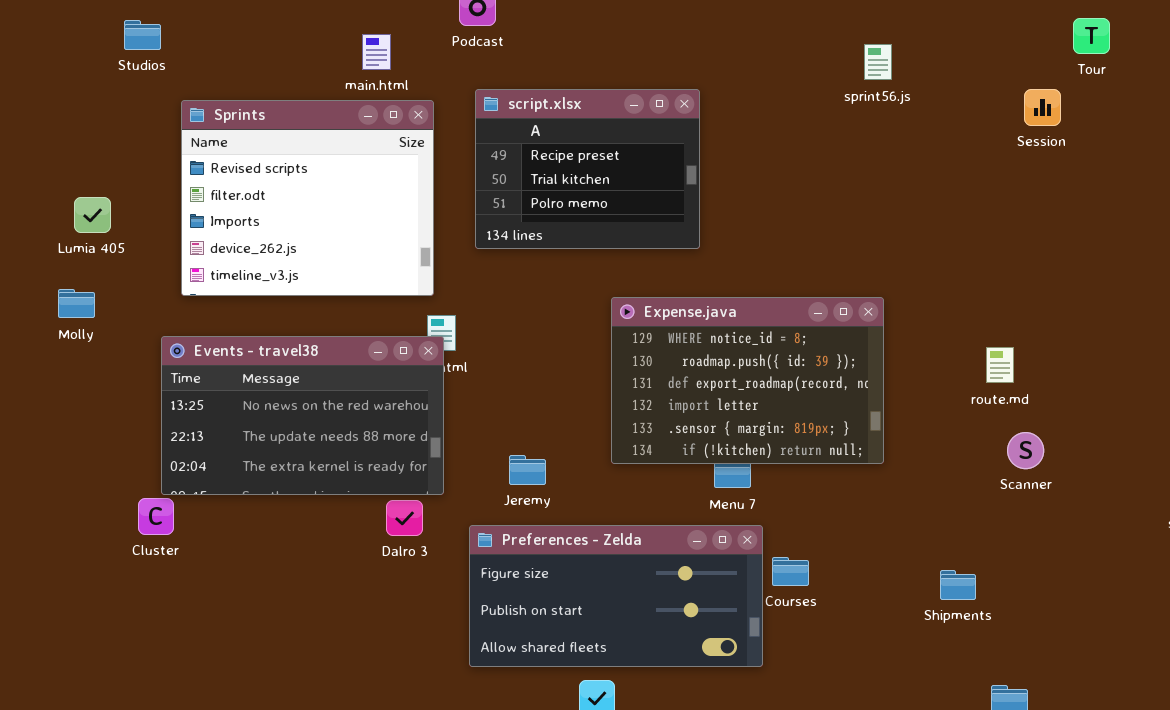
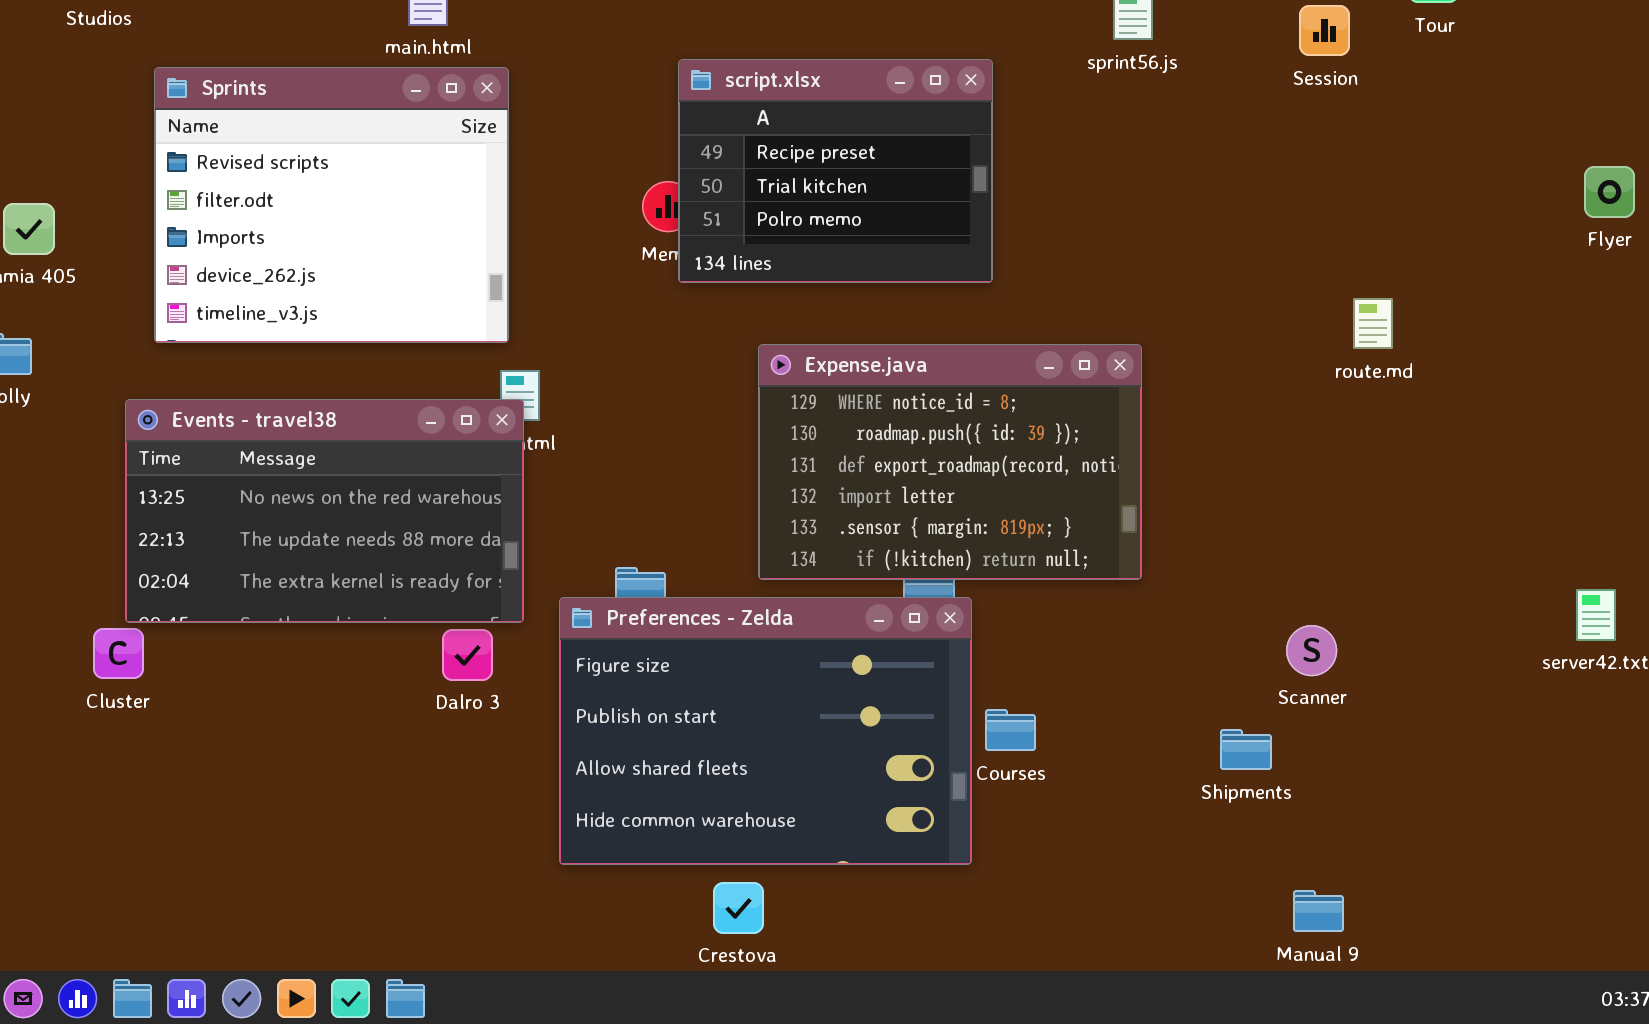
script.xlsx: [475,89,700,249] -> [678,59,993,283], moved
Session: [1024,89,1061,126] -> [1299,5,1350,56], moved
route.md: [986,347,1014,383] -> [1353,298,1393,349], moved
Scanner: [1007,432,1044,469] -> [1286,625,1337,676], moved
Preferences - Zelda: [469,525,763,667] -> [559,597,972,865], resized

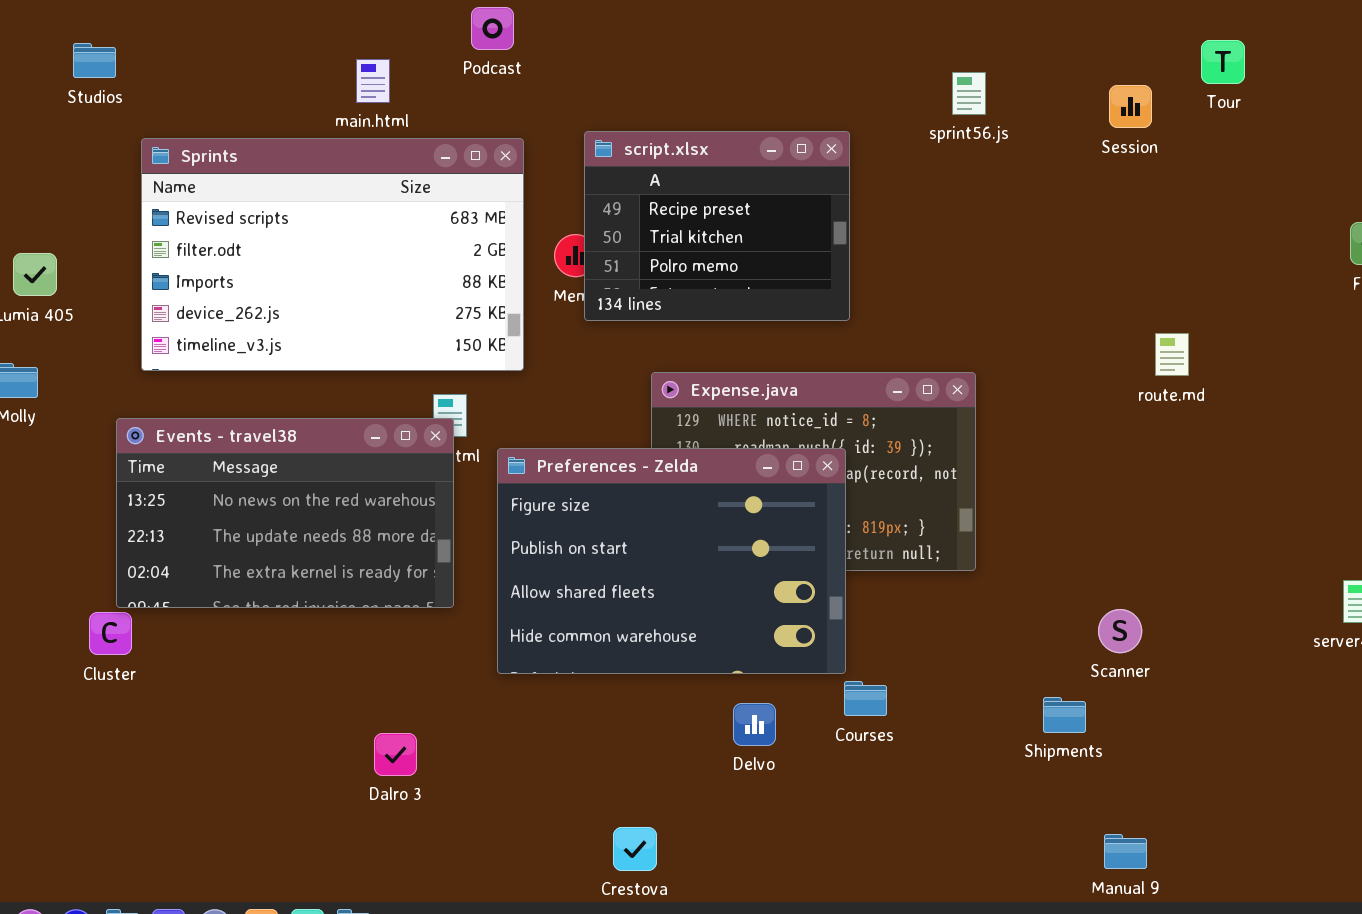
Sprints: [154,67,509,343] -> [141,138,524,371], resized
Preferences - Zelda: [559,597,972,865] -> [497,448,846,674], moved
Dalro 3: [442,629,493,681] -> [374,733,417,776], moved

